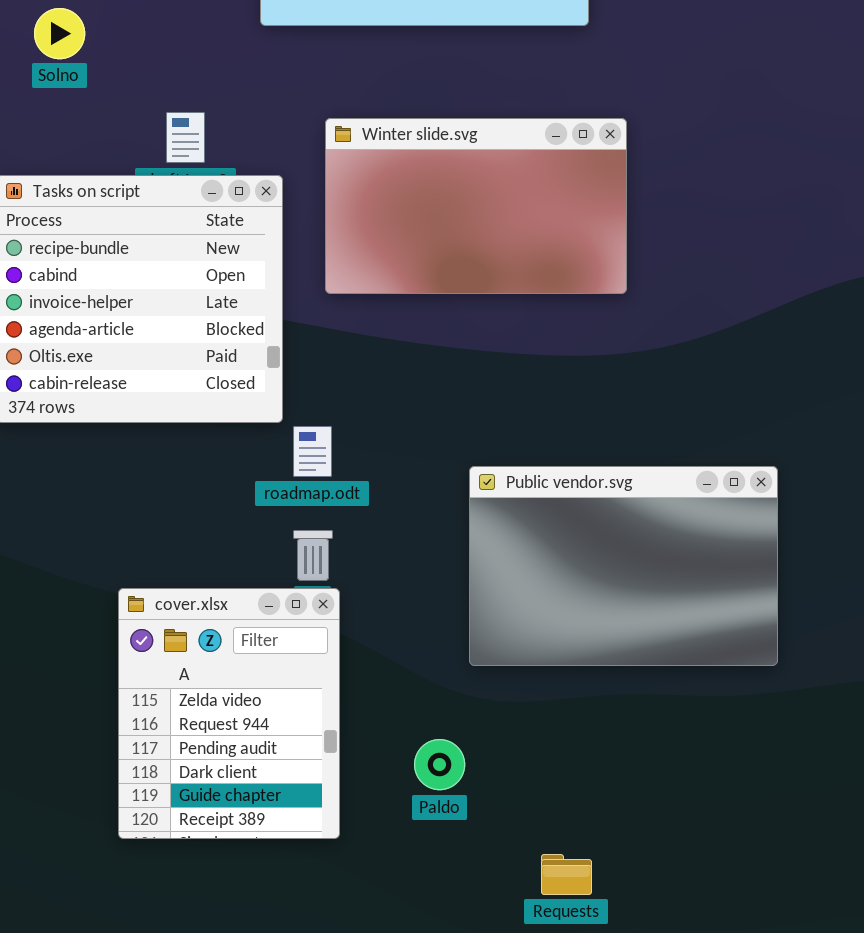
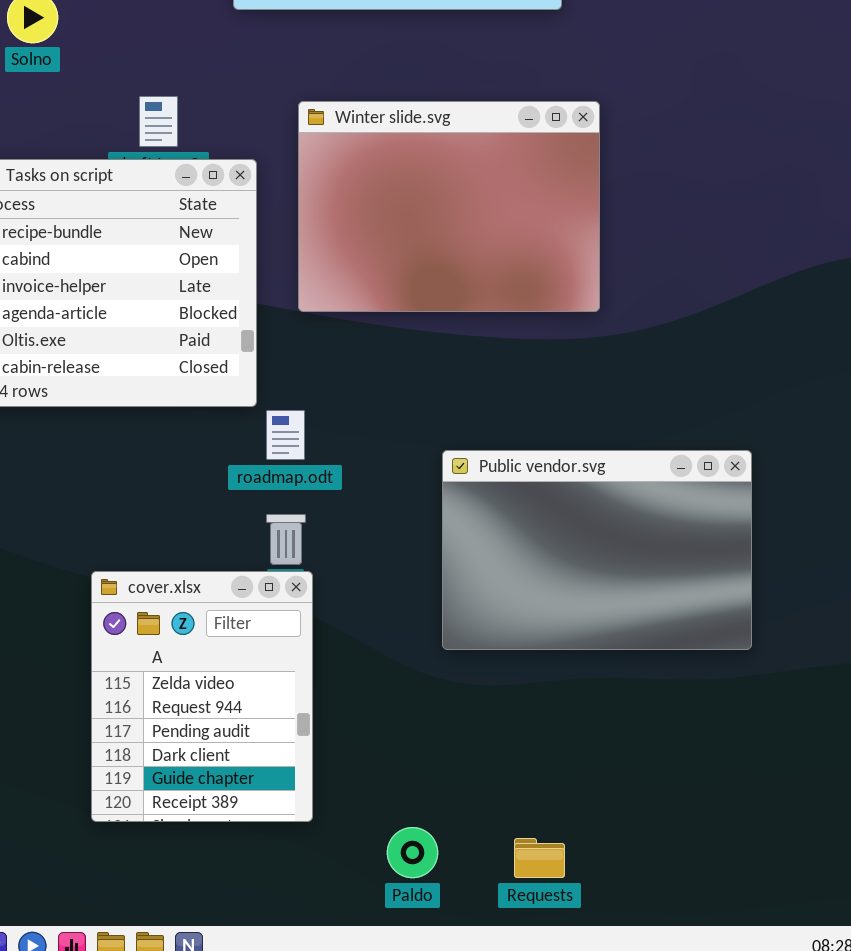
Winter slide.svg: [325,118,627,294] -> [298,101,600,312], resized
Paldo: [414,739,465,790] -> [387,827,438,878], moved

